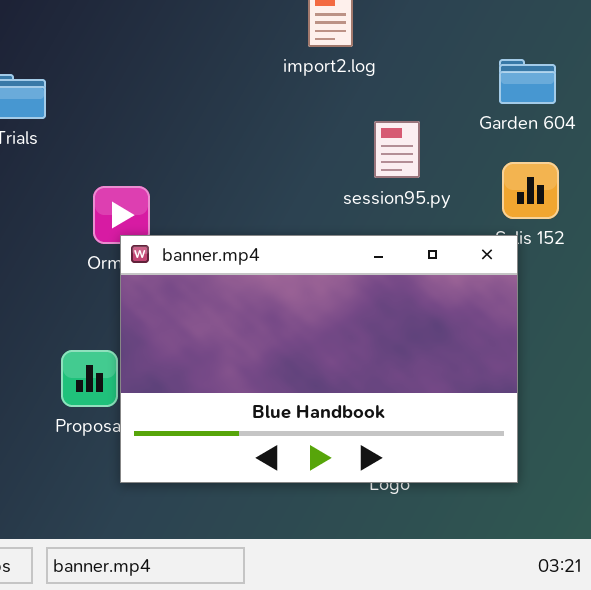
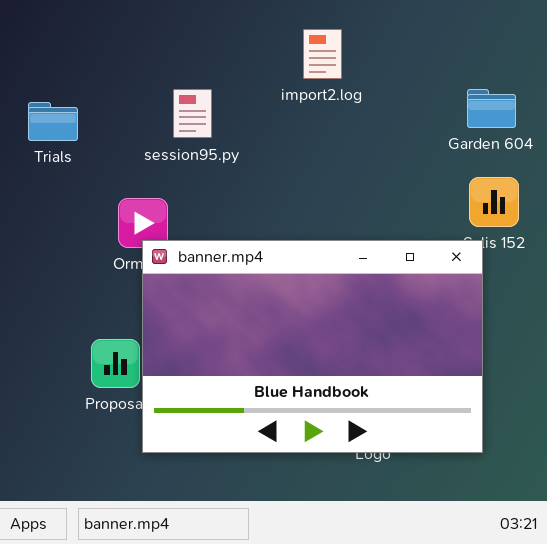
session95.py: [374,121,420,178] -> [173,89,212,138], moved

